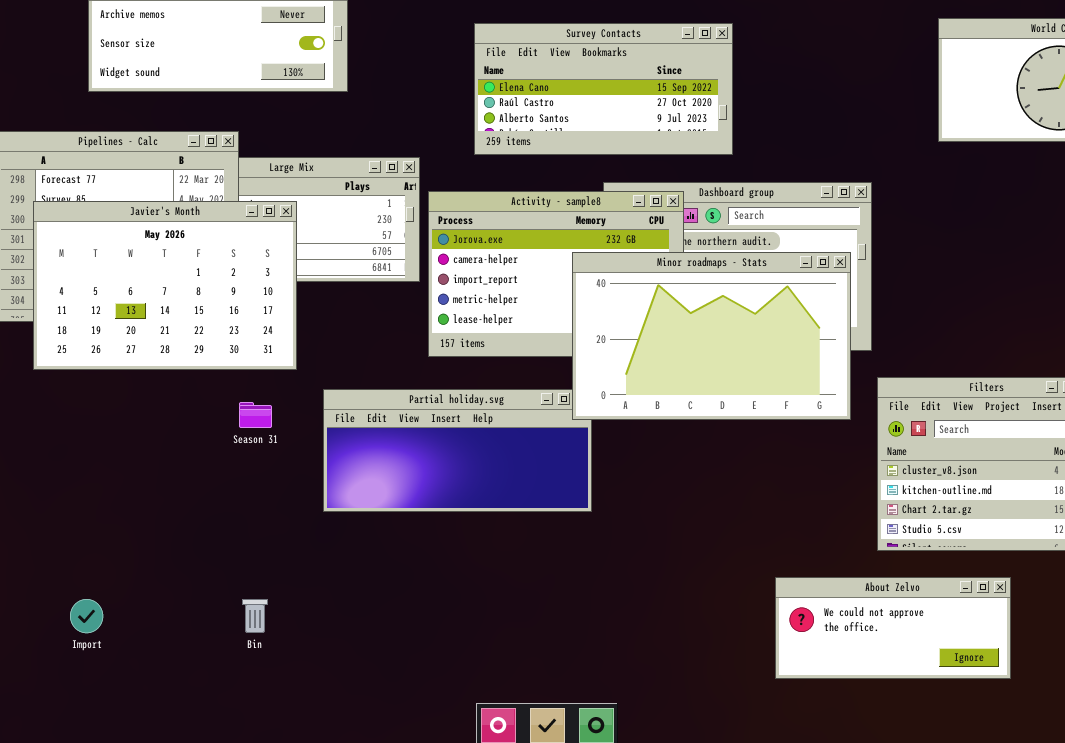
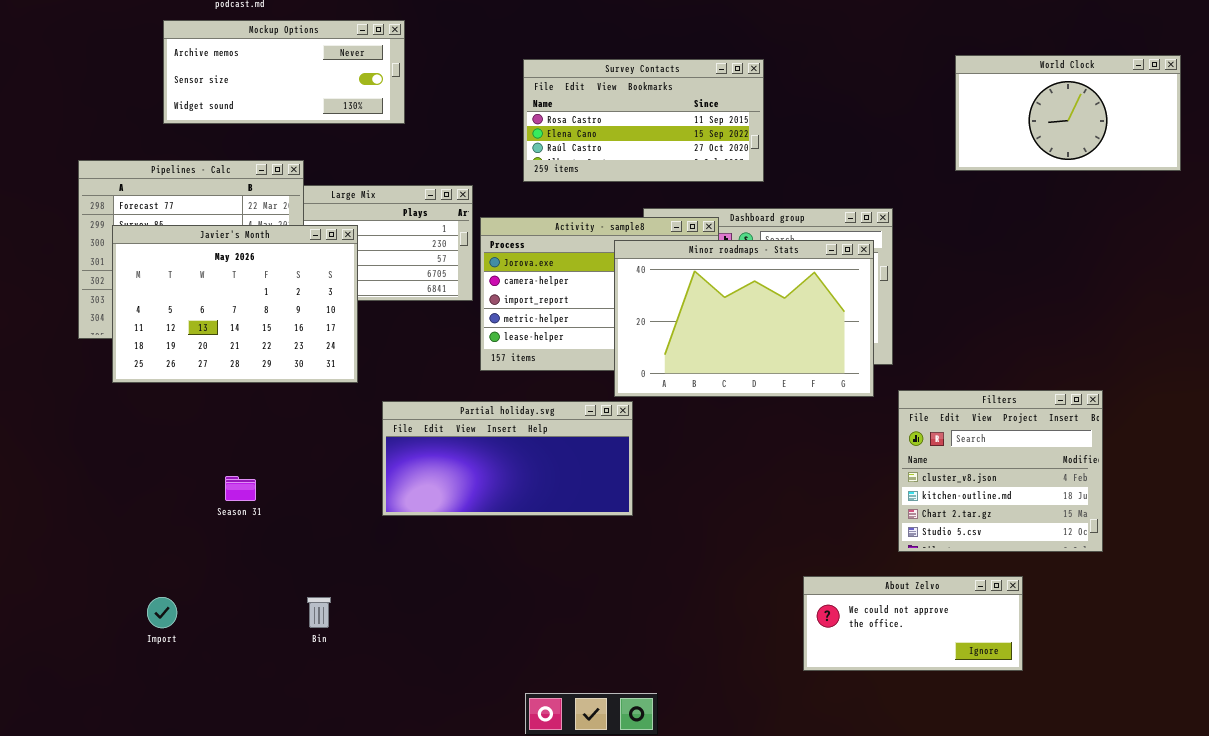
Survey Contacts: [474,23,733,155] -> [523,59,764,182], scrolled up 1 row
Minor roadmaps - Stats: [572,252,851,420] -> [614,240,874,397], moved
Season 31: [239,402,272,428] -> [225,476,256,501], moved

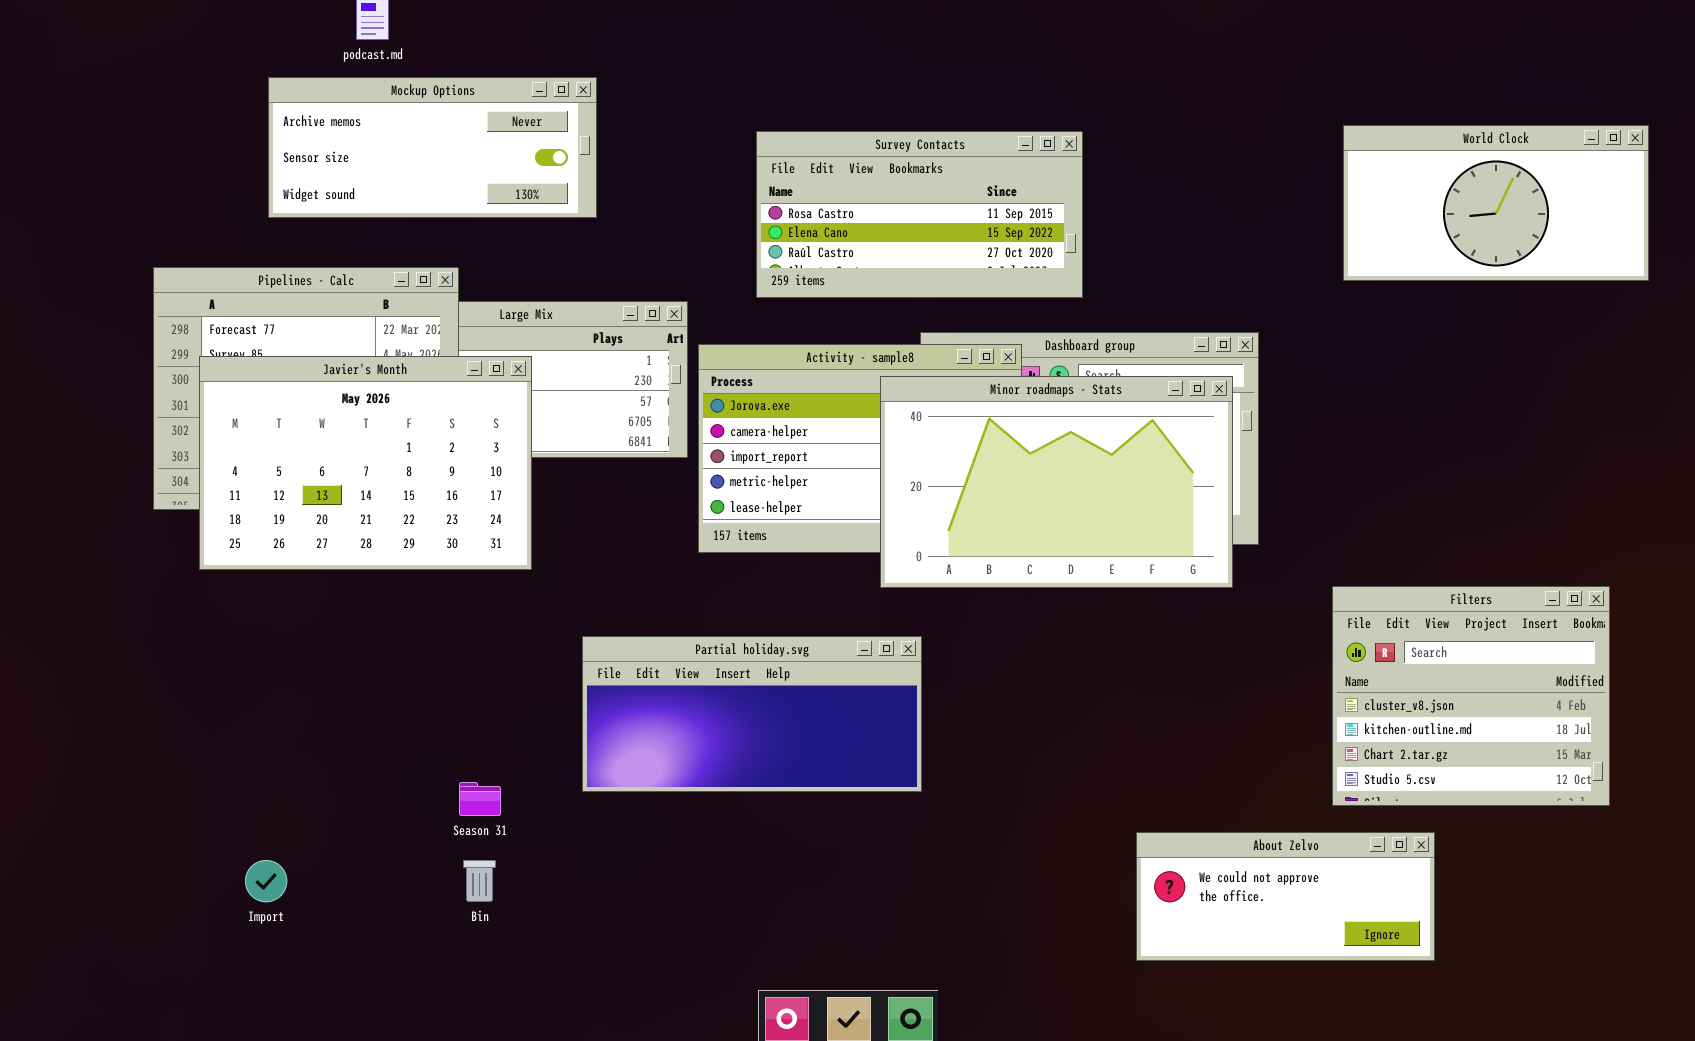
Filters: [898,390,1103,552] -> [1332,586,1610,806], moved
Partial holiday.svg: [382,401,633,516] -> [582,636,922,792], moved
Season 31: [225,476,256,501] -> [459,782,501,816], moved

